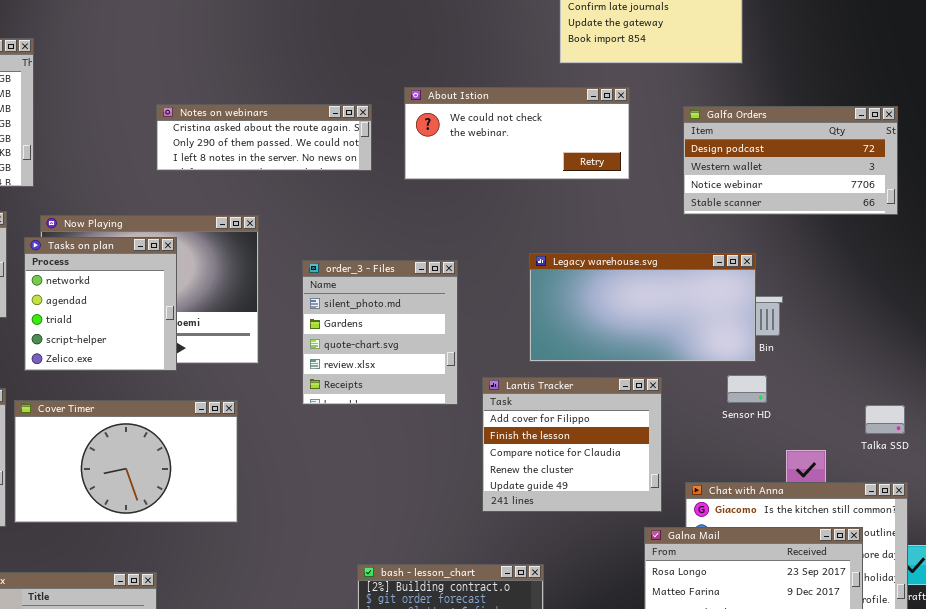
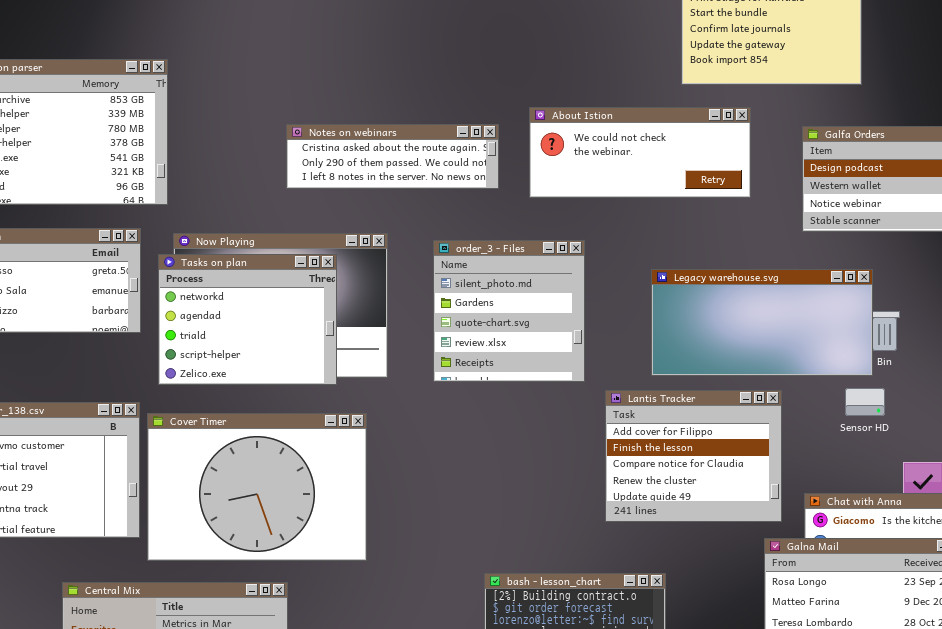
Tasks on plan: [24,237,177,371] -> [158,254,337,385], resized
order_3 - Files: [302,260,458,405] -> [433,240,585,382], moved
Cover Timer: [14,400,238,523] -> [147,413,367,561], resized

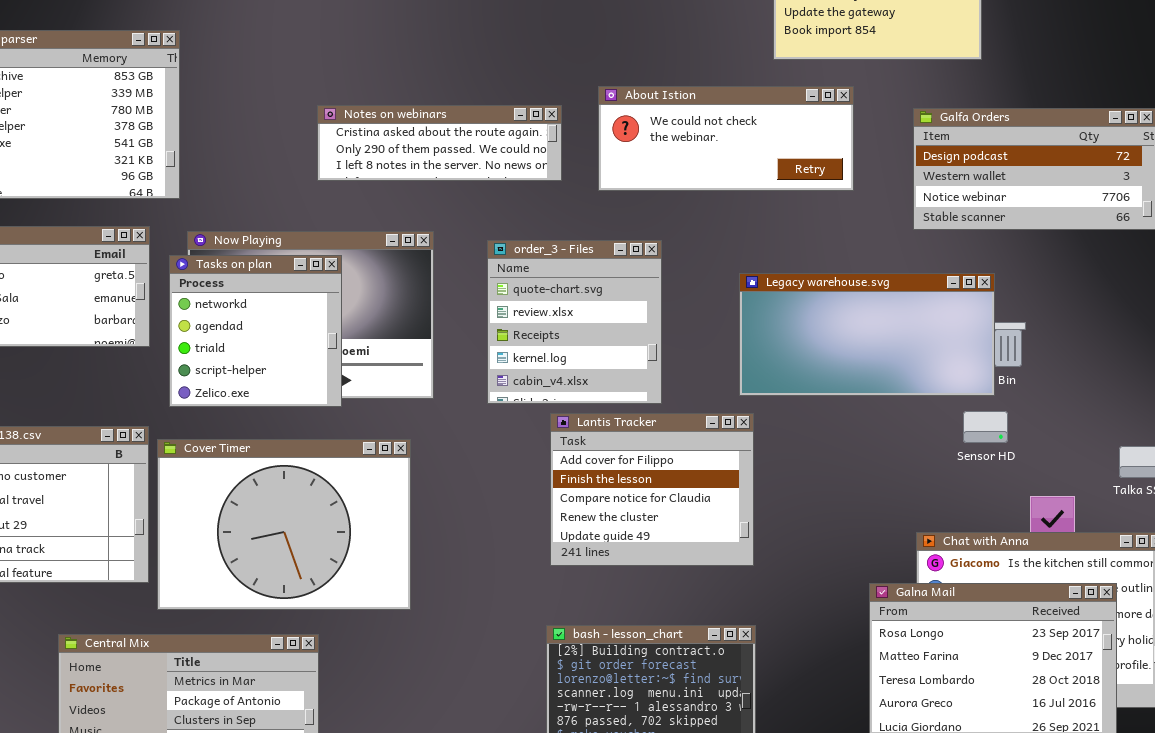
order_3 - Files: [433,240,585,382] -> [487,240,662,404], scrolled down 2 rows
Tasks on plan: [158,254,337,385] -> [169,255,342,407], resized
Lantis Tracker: [605,390,782,522] -> [550,413,754,566], moved

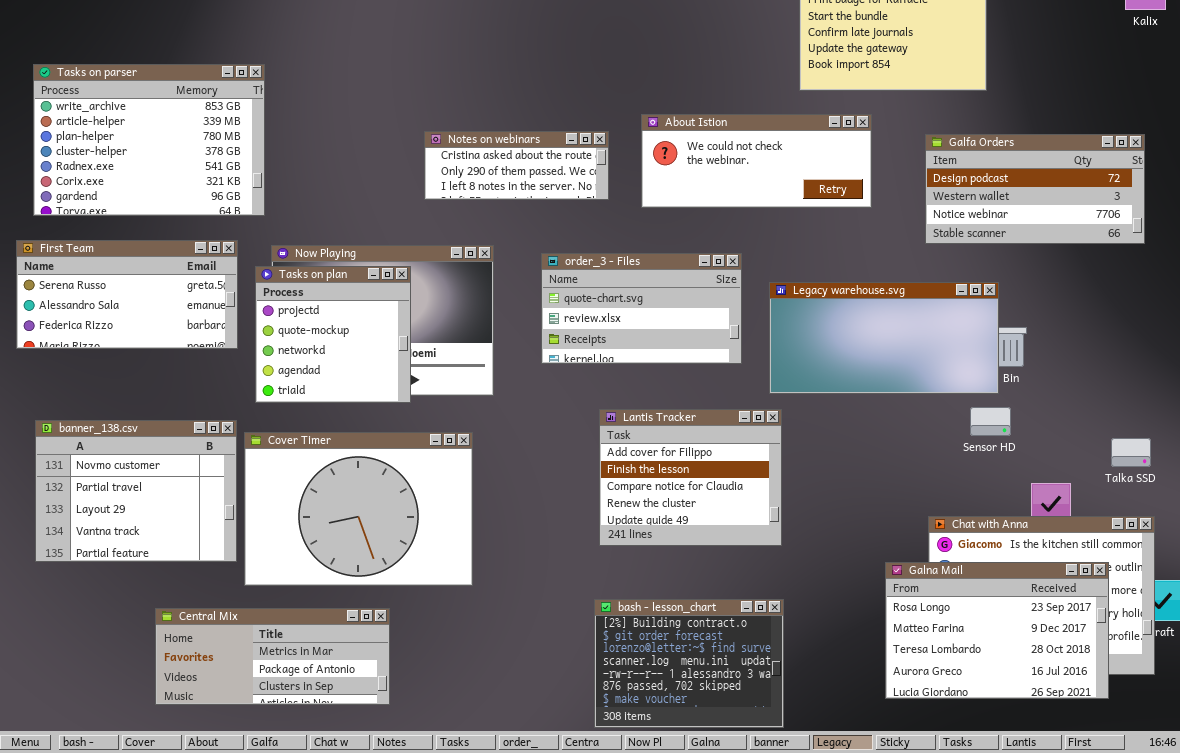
Notes on webinars: [317,105,562,181] -> [424,131,609,200], resized
order_3 - Files: [487,240,662,404] -> [541,253,742,364], resized
Tasks on plan: [169,255,342,407] -> [255,266,411,403], scrolled up 2 rows

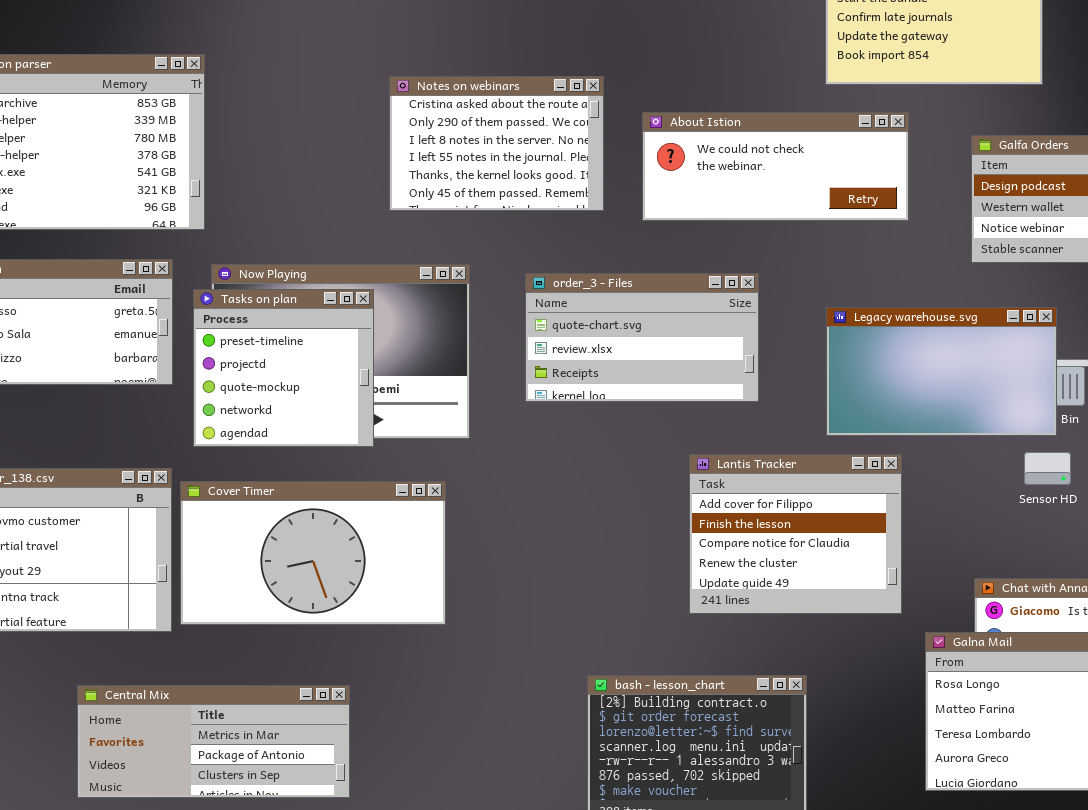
Notes on webinars: [424,131,609,200] -> [389,76,604,211], resized
Tasks on plan: [255,266,411,403] -> [193,289,374,447], scrolled up 1 row
Legacy warehouse.svg: [769,282,999,394] -> [826,307,1057,436], resized
Lantis Tracker: [599,409,782,546] -> [689,454,902,614], moved
Cover Timer: [244,432,473,586] -> [180,481,446,625], resized

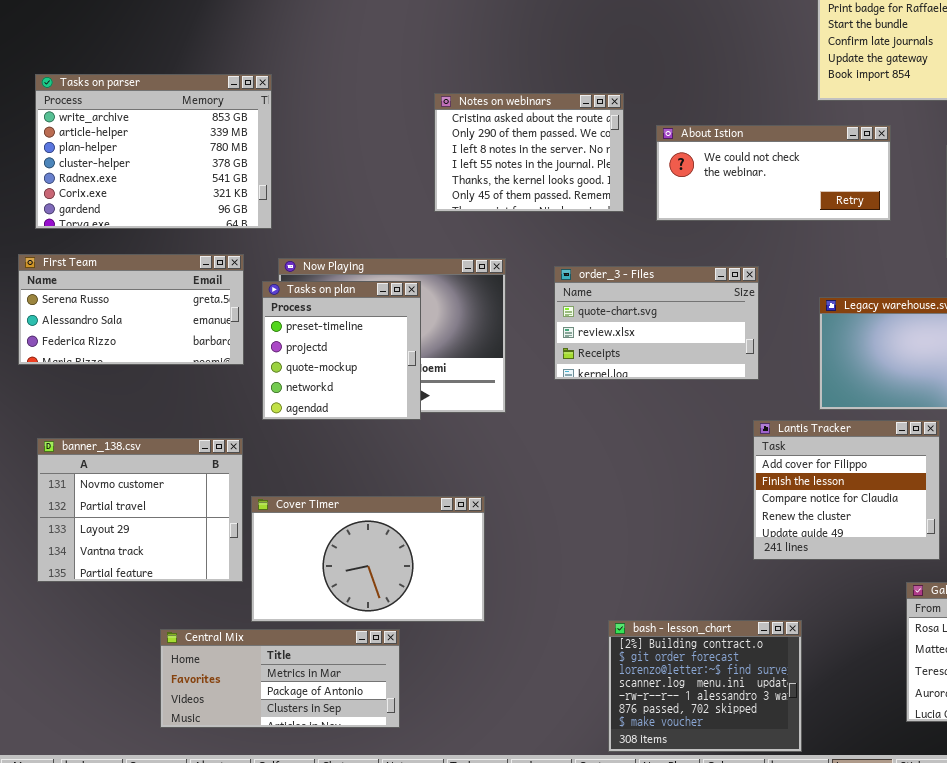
Lantis Tracker: [689,454,902,614] -> [753,420,940,560], moved
Cover Timer: [180,481,446,625] -> [251,496,485,622], moved

